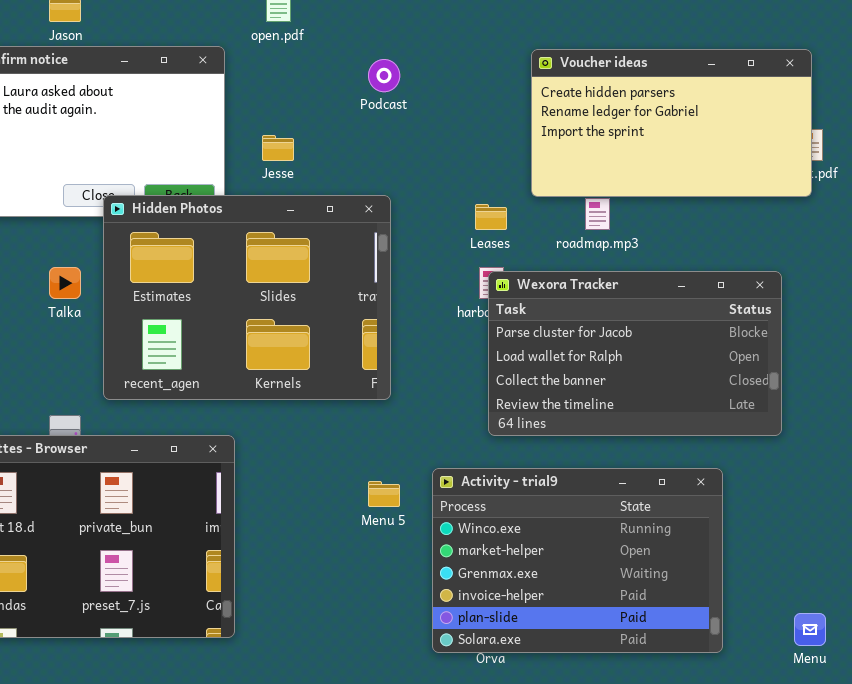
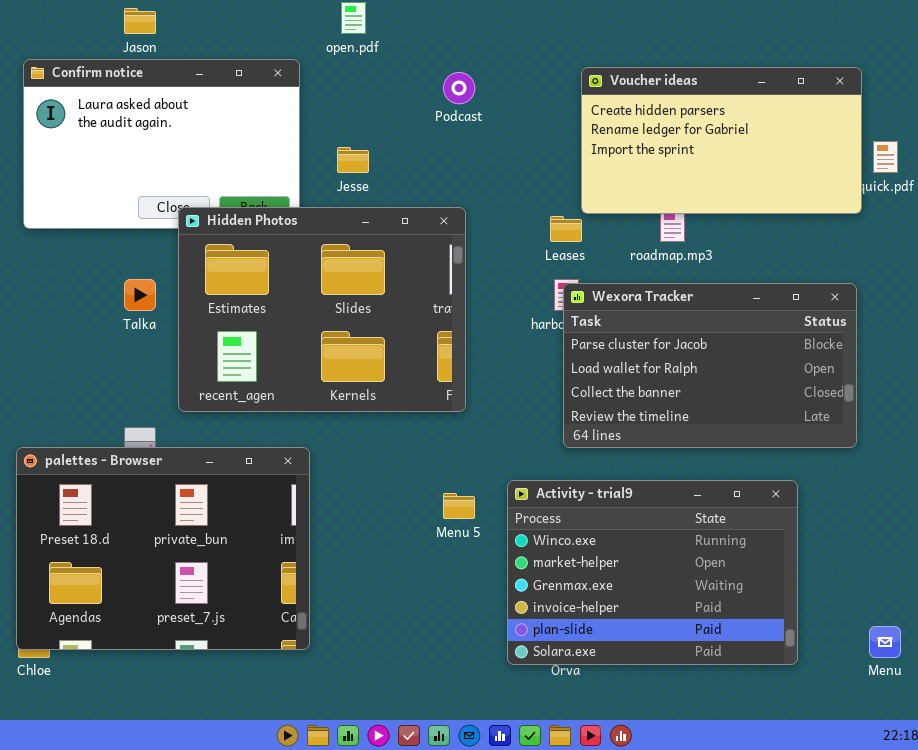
Voucher ideas: [531,49,812,197] -> [581,67,862,214], moved

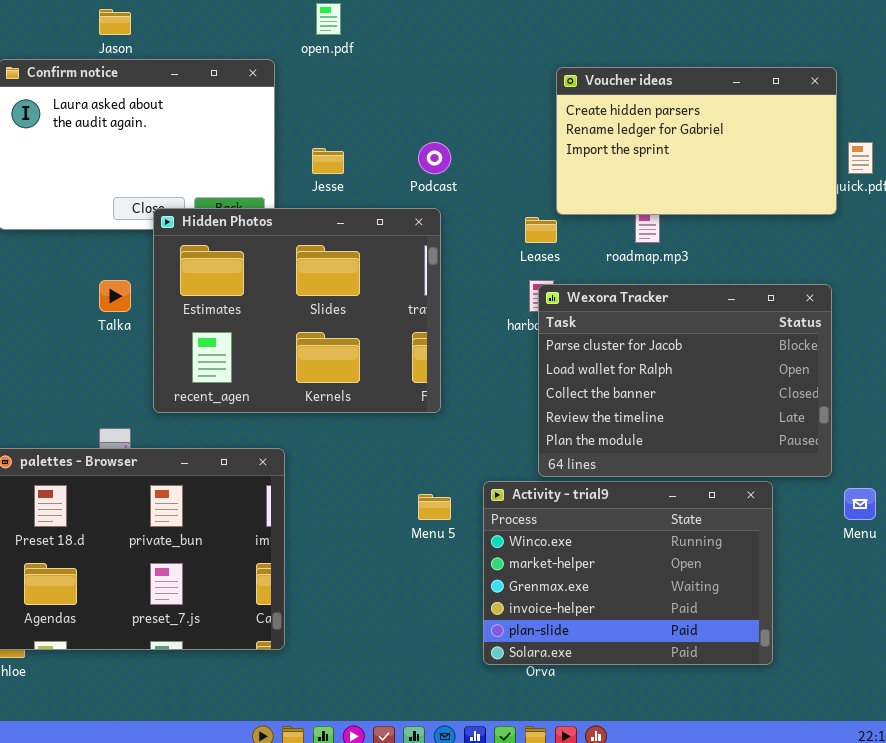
Podcast: [443,72,475,104] -> [418,142,451,174], moved
Wexora Tracker: [563,283,857,448] -> [538,284,832,477], resized
Menu: [869,626,901,658] -> [844,488,876,520], moved

